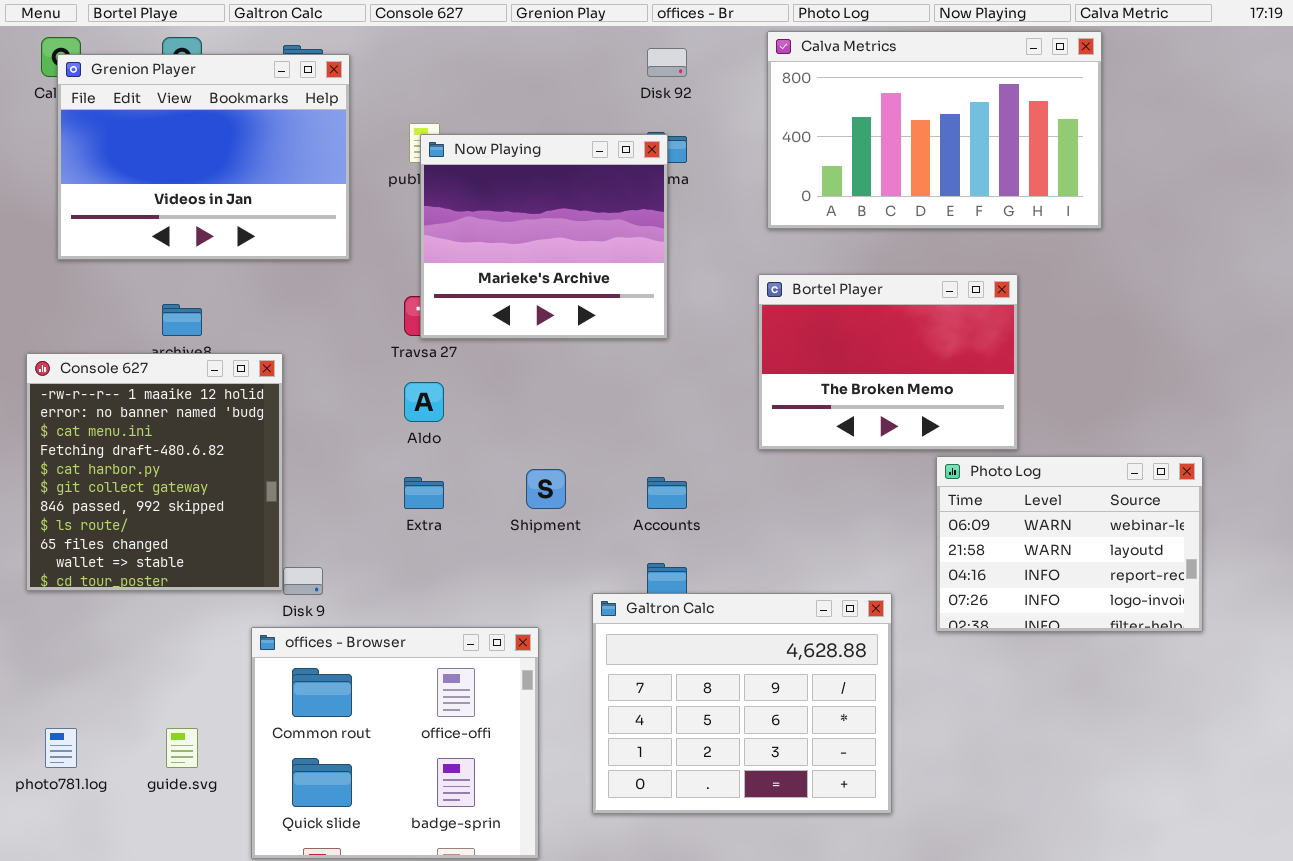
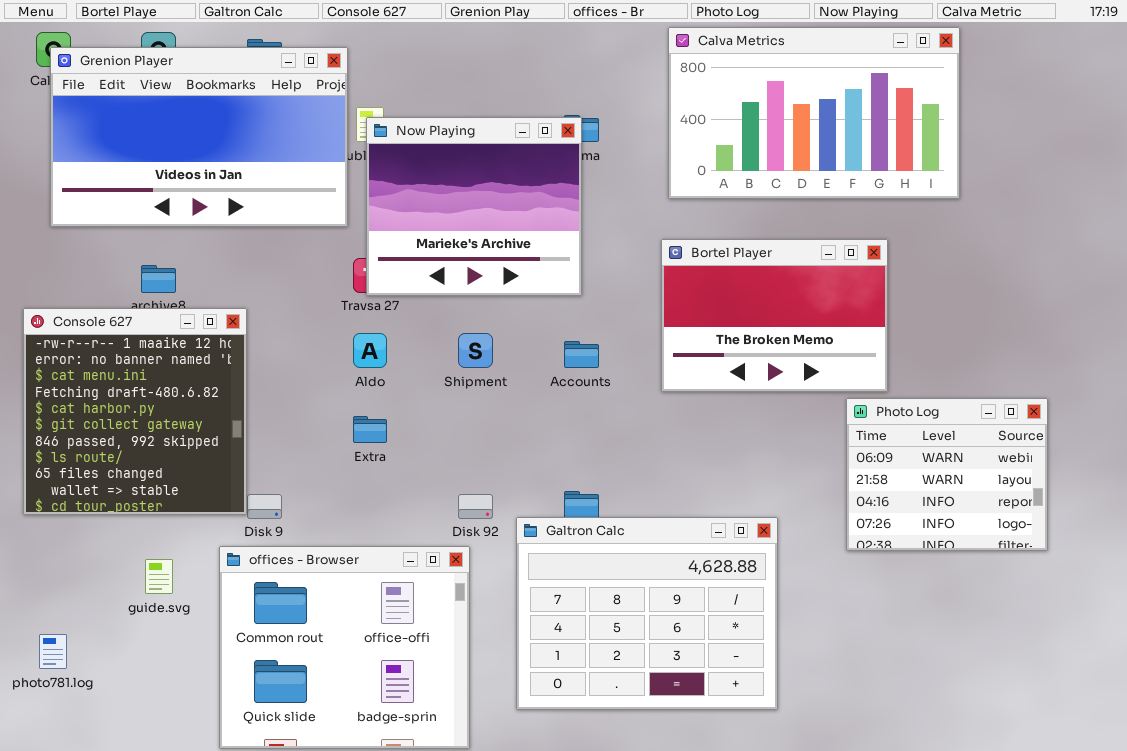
Disk 92: [647,48,687,77] -> [458,494,493,519], moved
Grenion Player: [57,54,350,260] -> [50,47,348,227], resized
Photo Log: [936,456,1203,632] -> [846,398,1048,551], resized
Shipment: [526,469,566,509] -> [458,333,493,368], moved
Accounts: [647,477,687,509] -> [564,341,599,368], moved
guide.svg: [166,728,198,768] -> [145,559,173,594], moved

